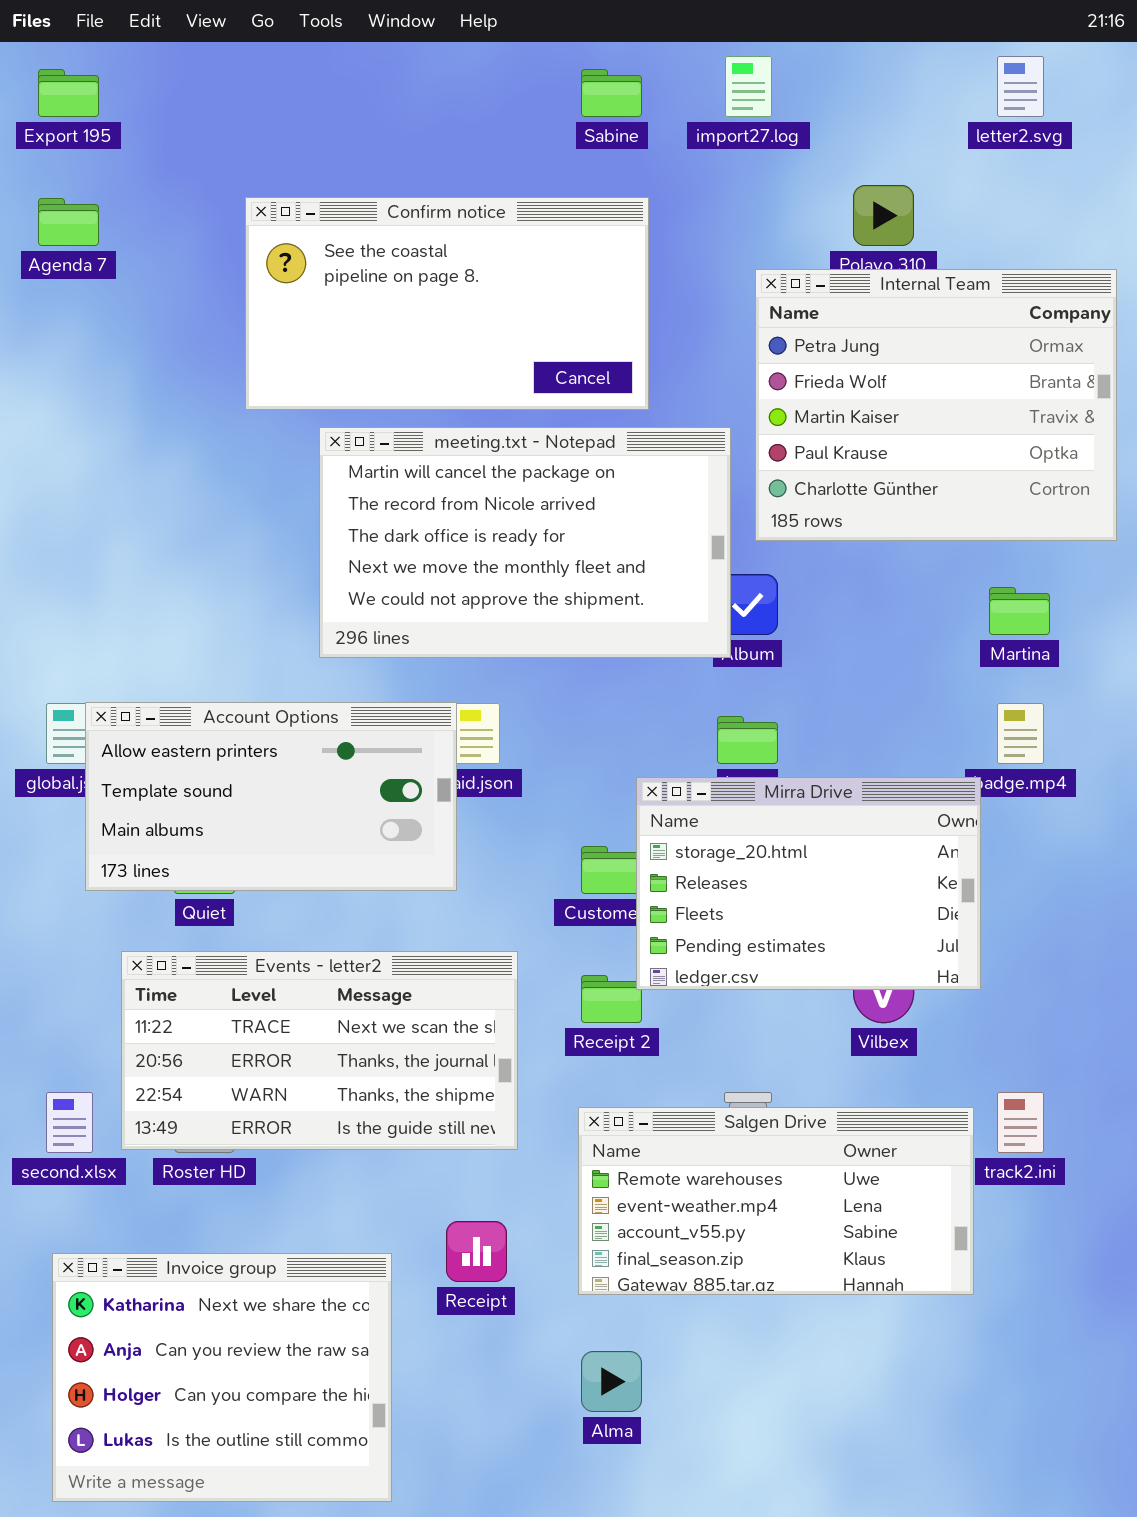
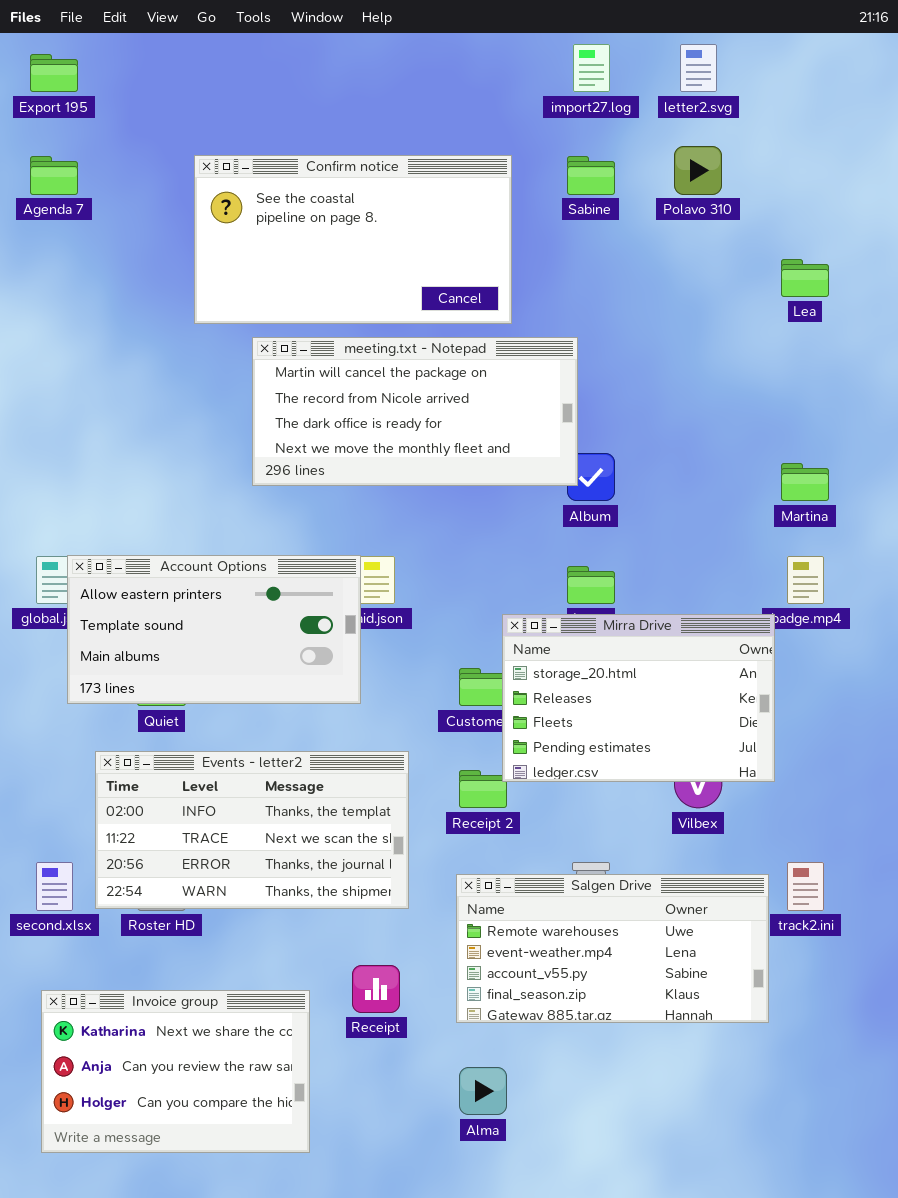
letter2.svg: [997,56,1044,117] -> [680,44,717,92], moved
Sabine: [581,69,642,117] -> [567,156,615,195], moved
Internal Team: [755,269,1117,541] -> none, closed
meeting.txt - Notepad: [319,427,731,658] -> [252,337,578,486], resized
Events - letter2: [121,951,518,1150] -> [95,751,409,909], scrolled up 1 row
Invoice group: [52,1253,392,1502] -> [41,990,310,1153], resized

